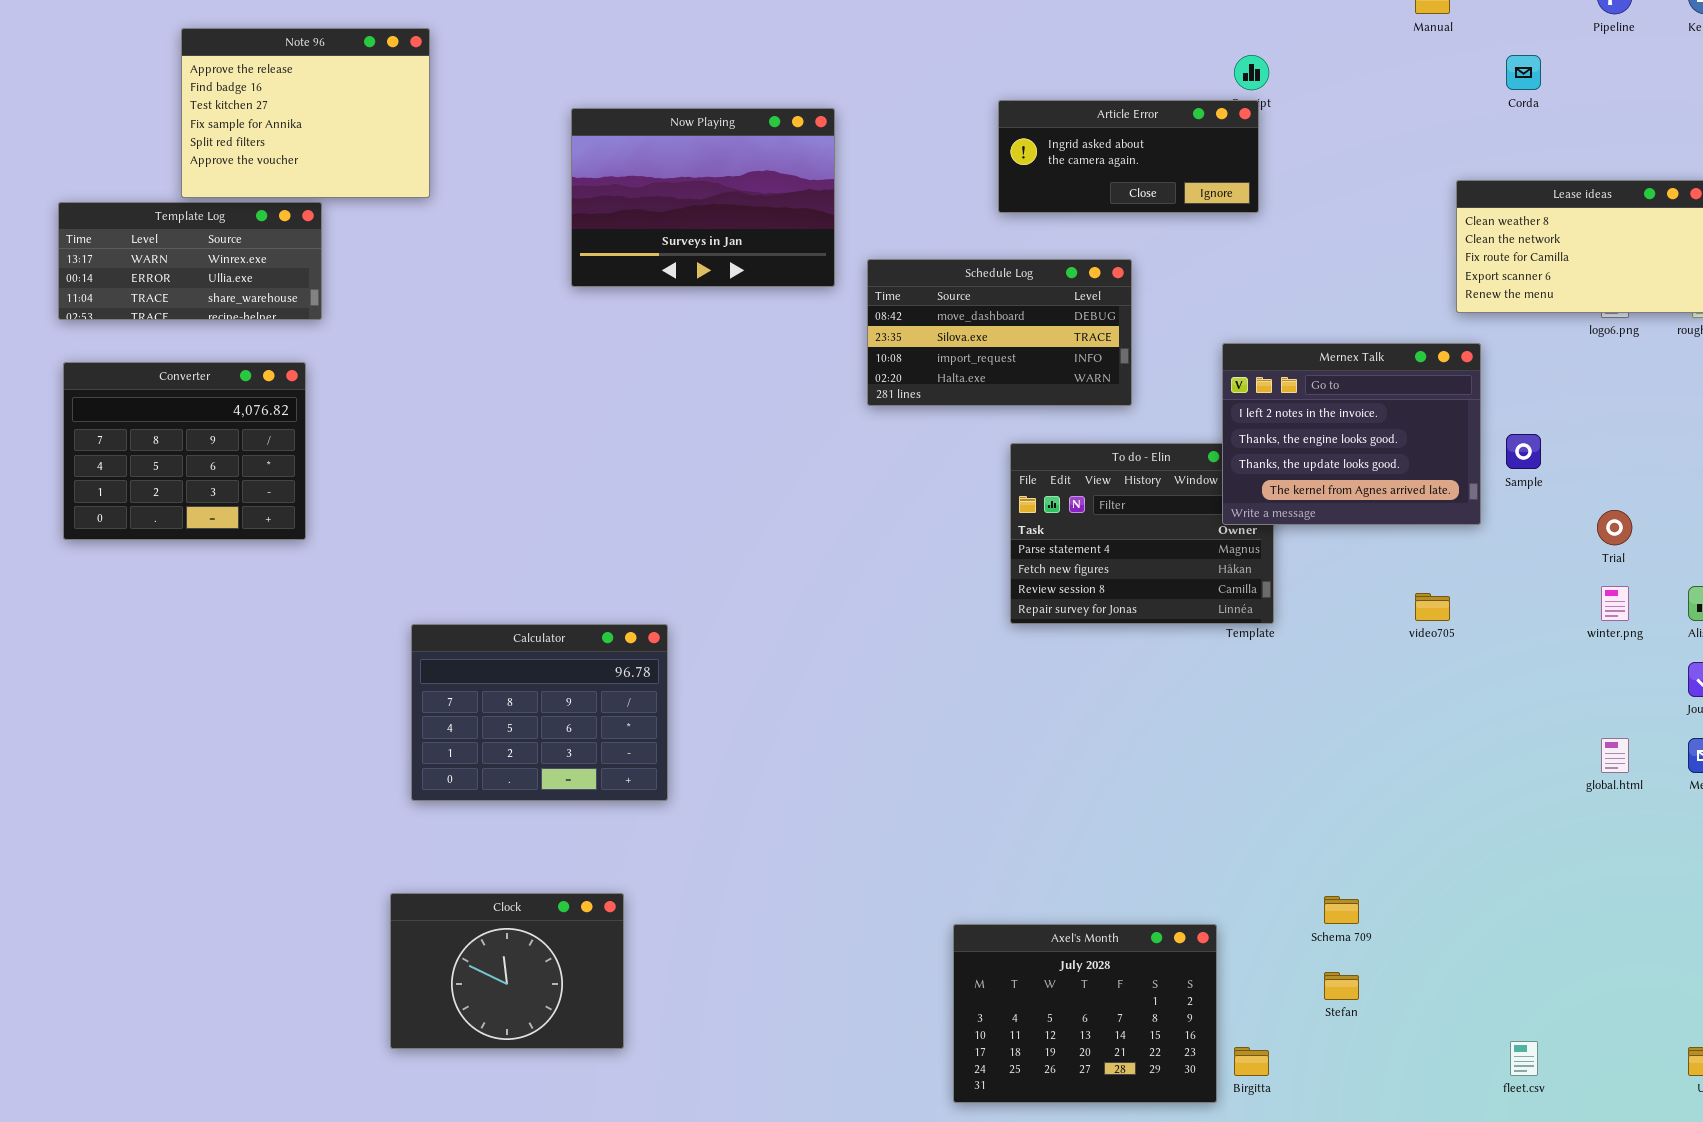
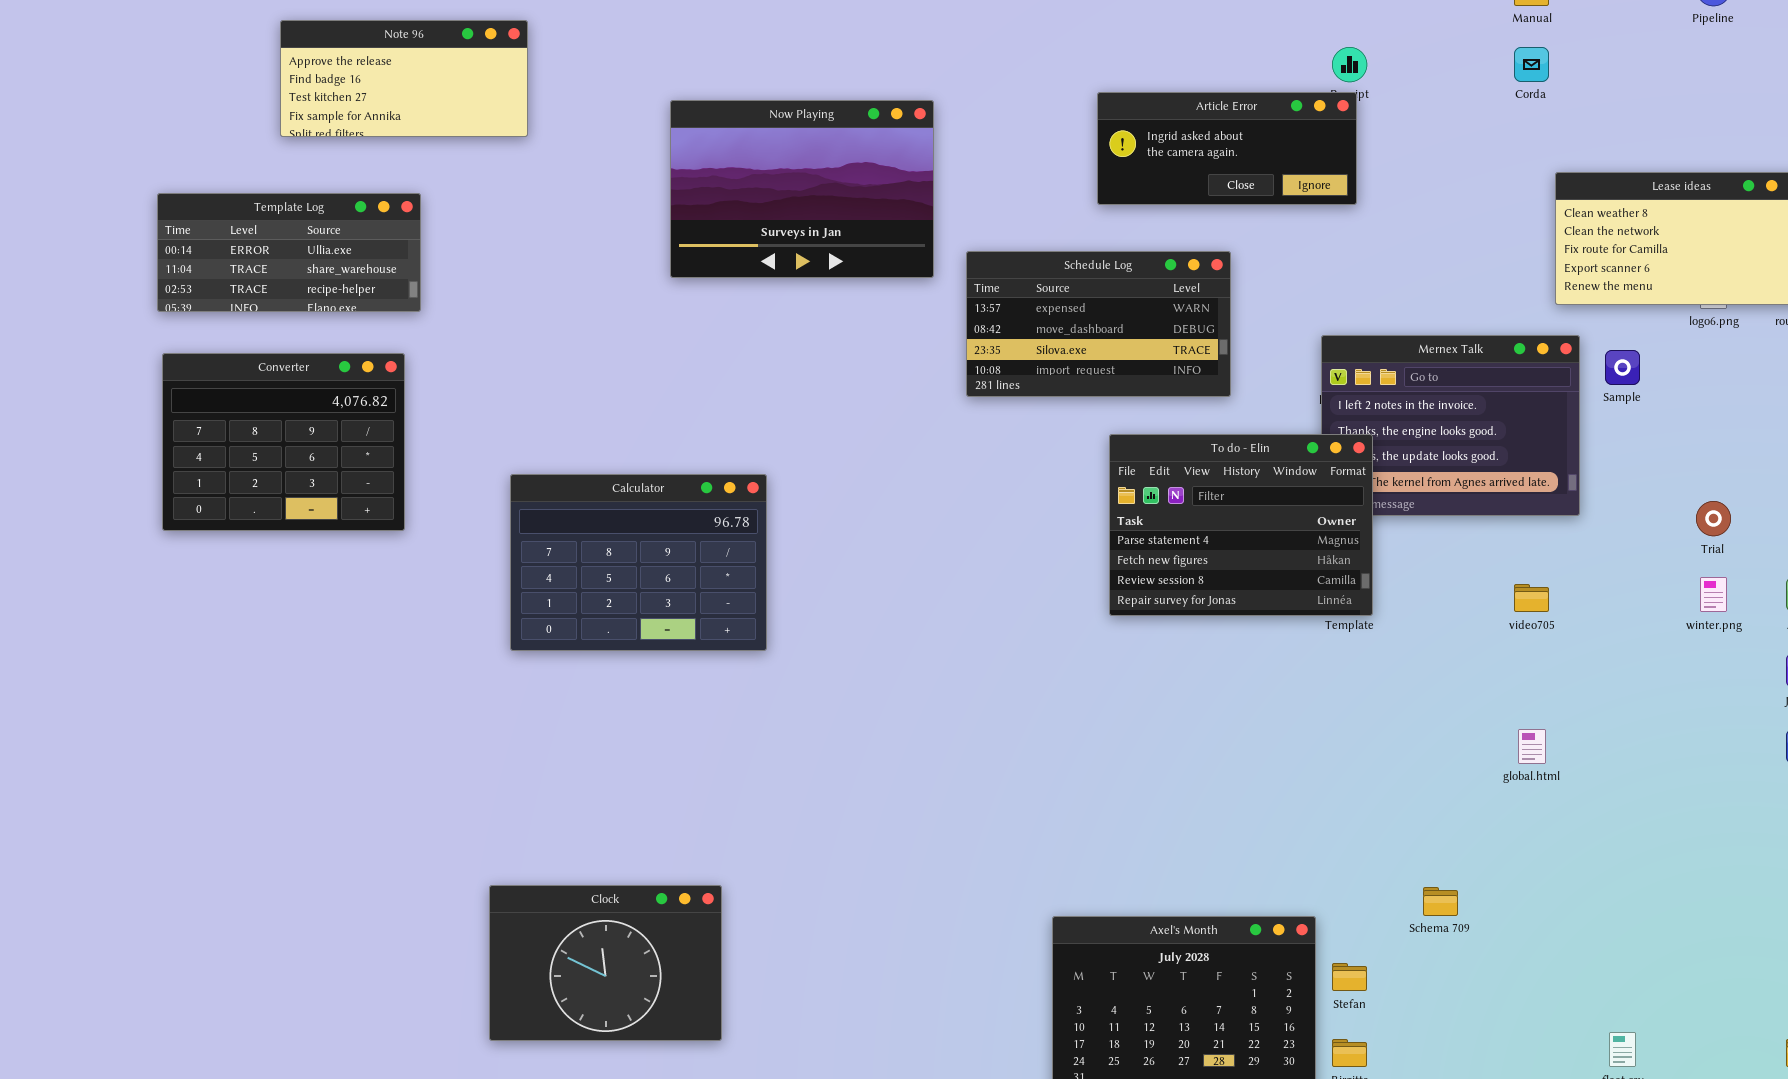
Note 96: [181,28,430,198] -> [280,20,528,137], resized
Corda: [1506,55,1541,90] -> [1514,47,1549,82], moved
Template Log: [58,202,322,320] -> [157,193,421,312], scrolled down 1 row
Schedule Log: [867,259,1132,406] -> [966,251,1231,397], scrolled up 1 row
Sample: [1506,434,1541,469] -> [1605,350,1640,385], moved
To do - Elin: [1010,443,1274,624] -> [1109,434,1373,616], raised
Calculator: [411,624,668,801] -> [510,474,767,651], moved
global.html: [1601,738,1629,773] -> [1518,729,1546,764], moved
Stefan: [1324,972,1359,1000] -> [1332,963,1367,991], moved

